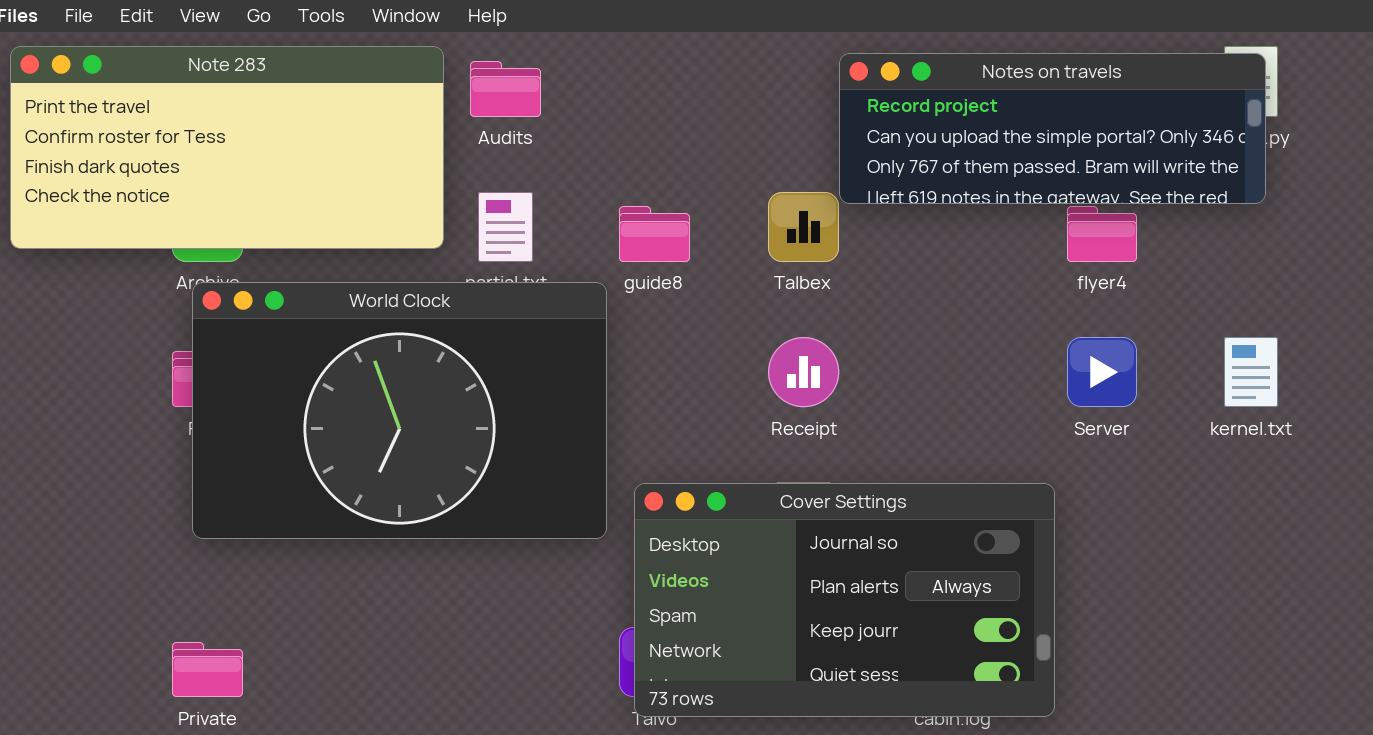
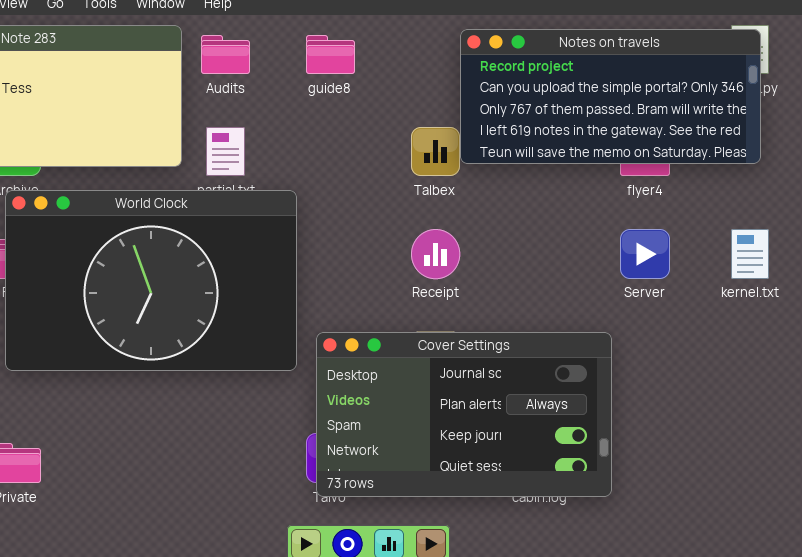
Notes on travels: [839,53,1266,204] -> [460,29,761,164], resized
guide8: [619,206,690,262] -> [306,35,355,74], moved

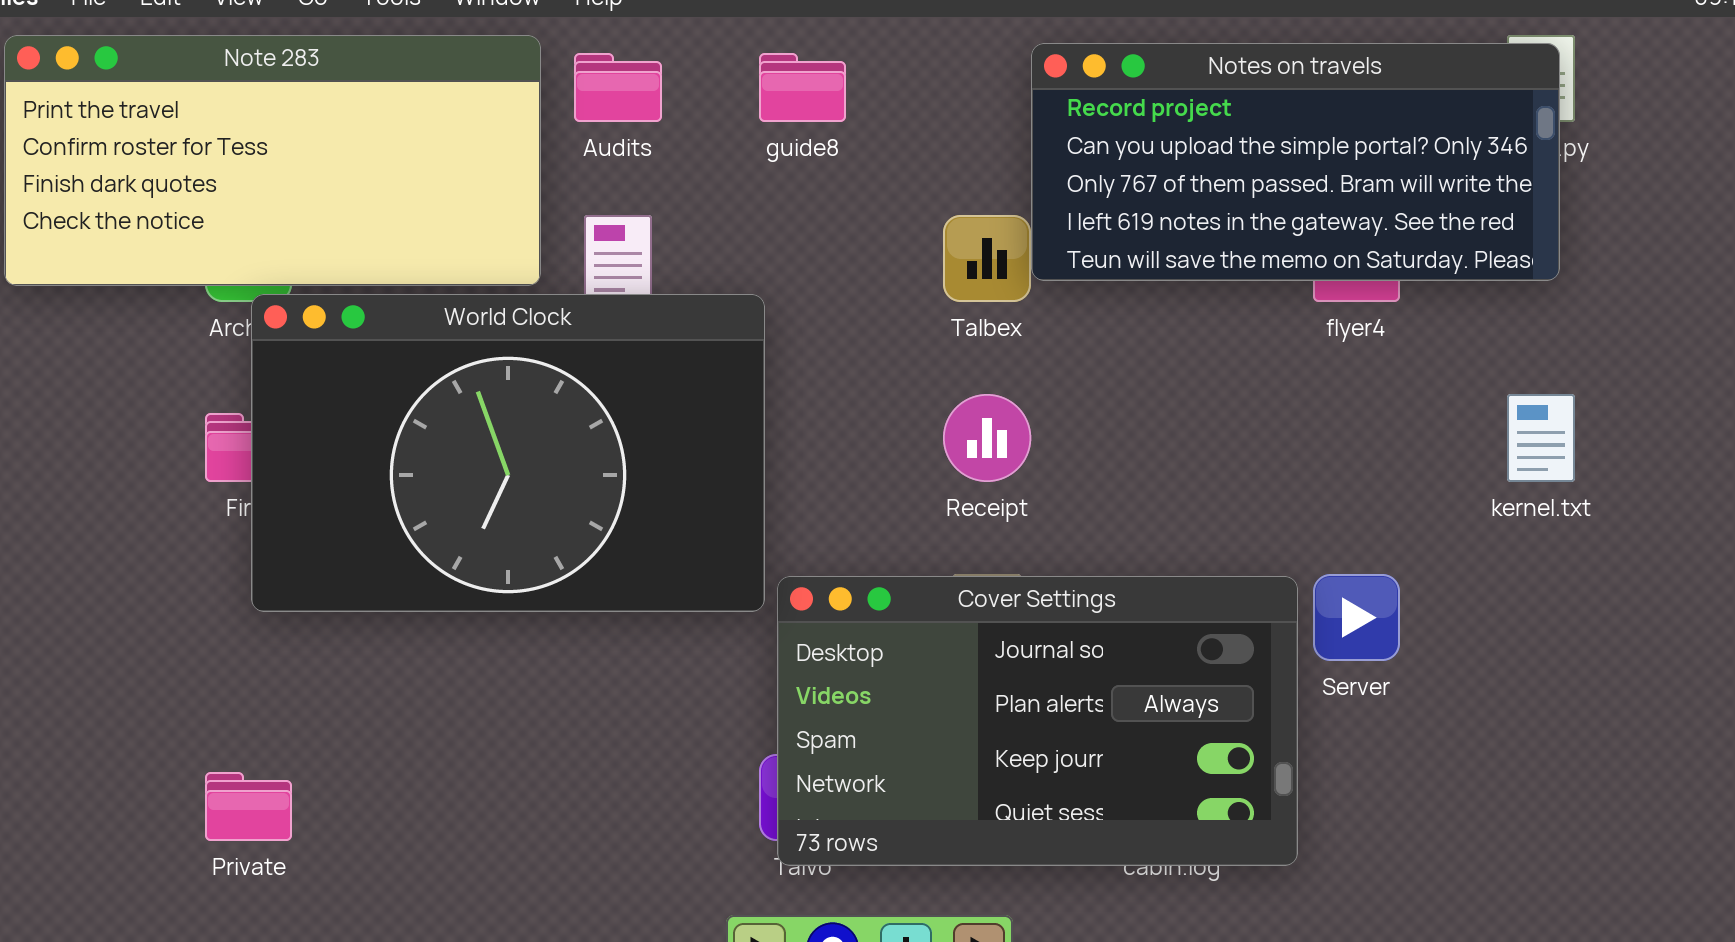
World Clock: [5,190,297,371] -> [251,294,765,612], moved
Server: [620,229,670,279] -> [1313,574,1400,661], moved

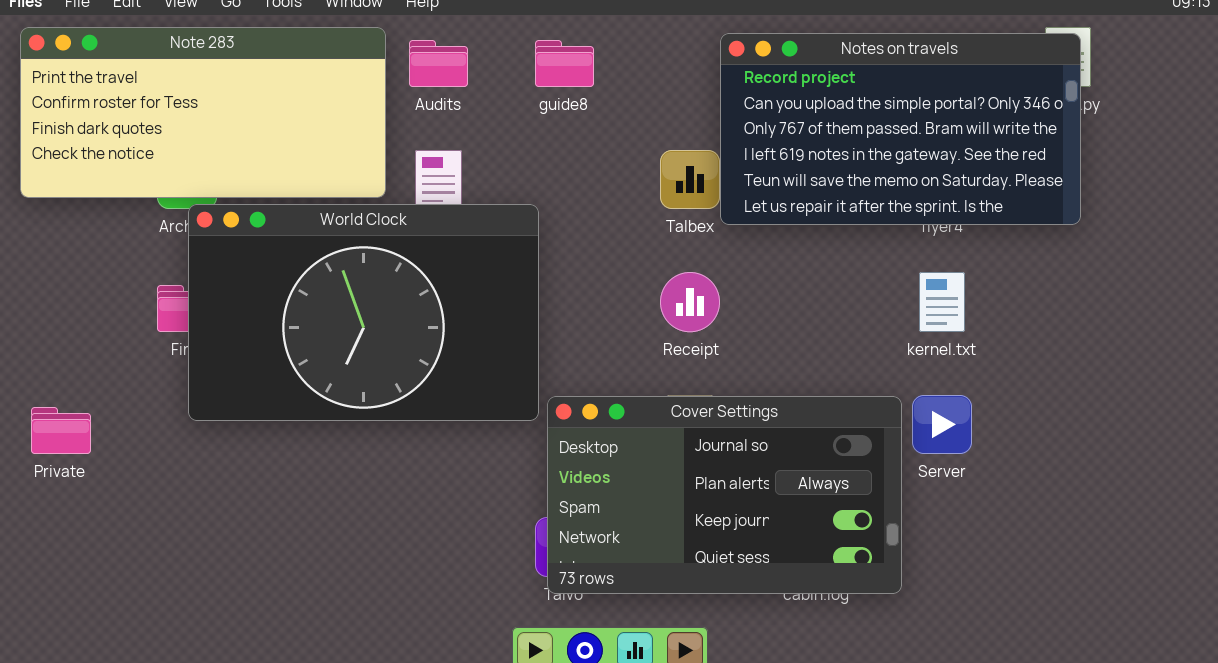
Notes on travels: [1031,43,1560,281] -> [720,33,1081,225], resized
kernel.txt: [1507,394,1575,482] -> [919,272,965,332], moved
Private: [205,772,292,841] -> [31,407,91,454], moved

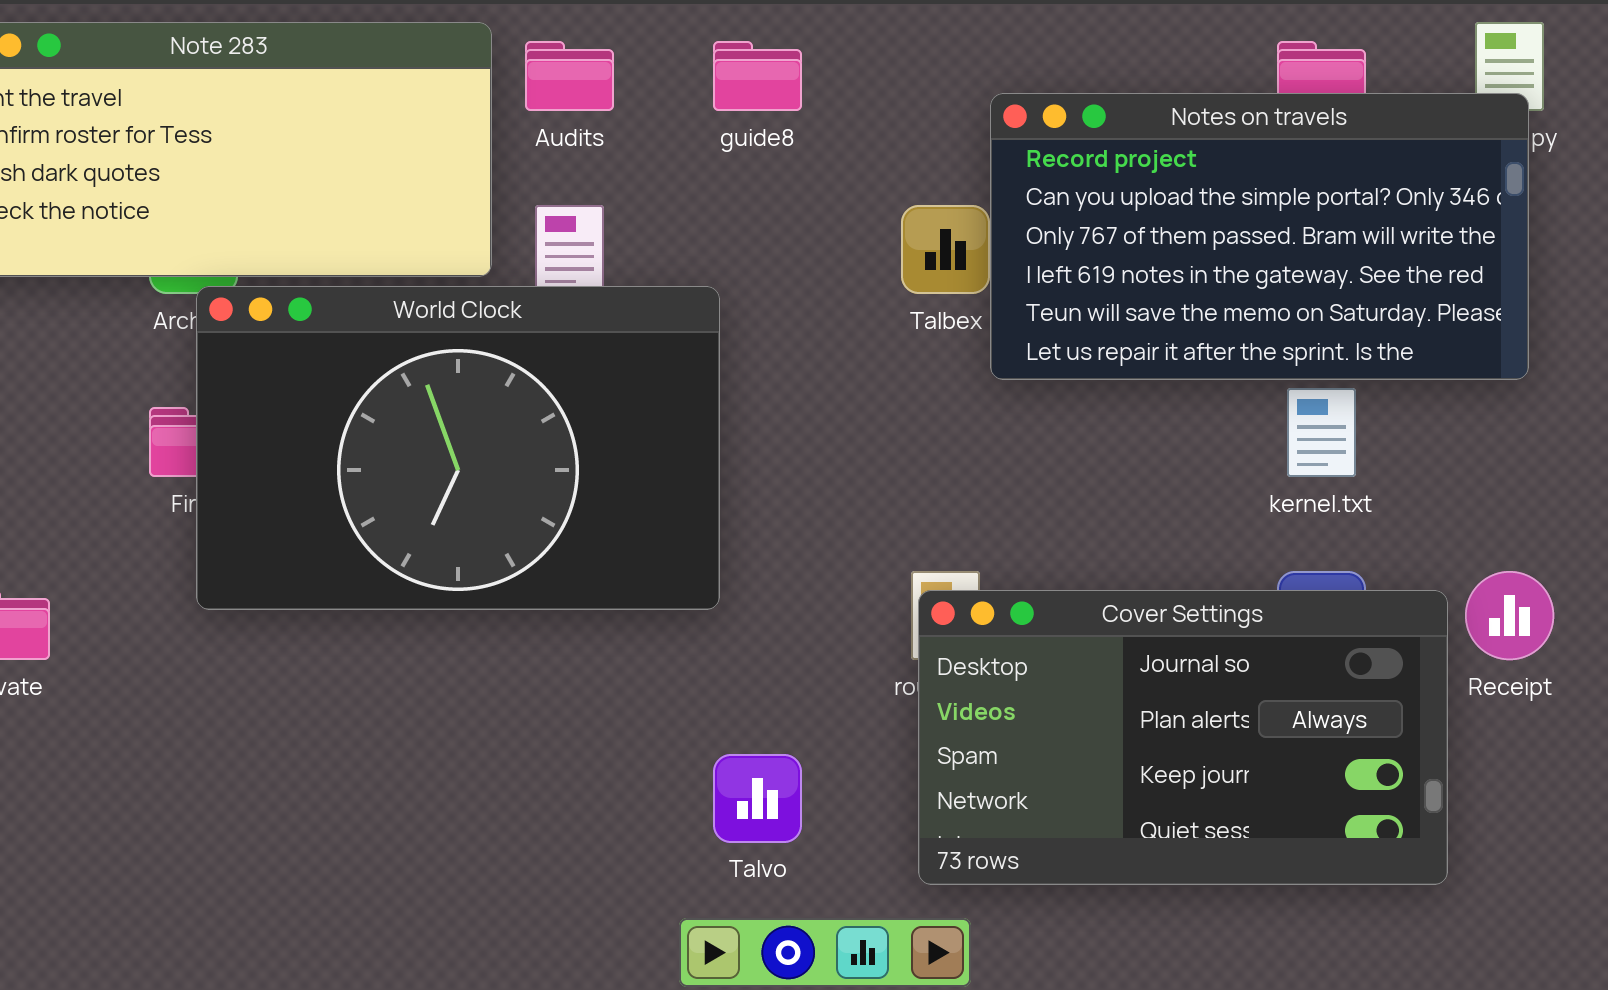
Notes on travels: [720,33,1081,225] -> [990,93,1529,380], moved
Receipt: [660,272,720,332] -> [1465,571,1554,660], moved
Cover Settings: [547,396,902,594] -> [918,590,1448,885], moved

